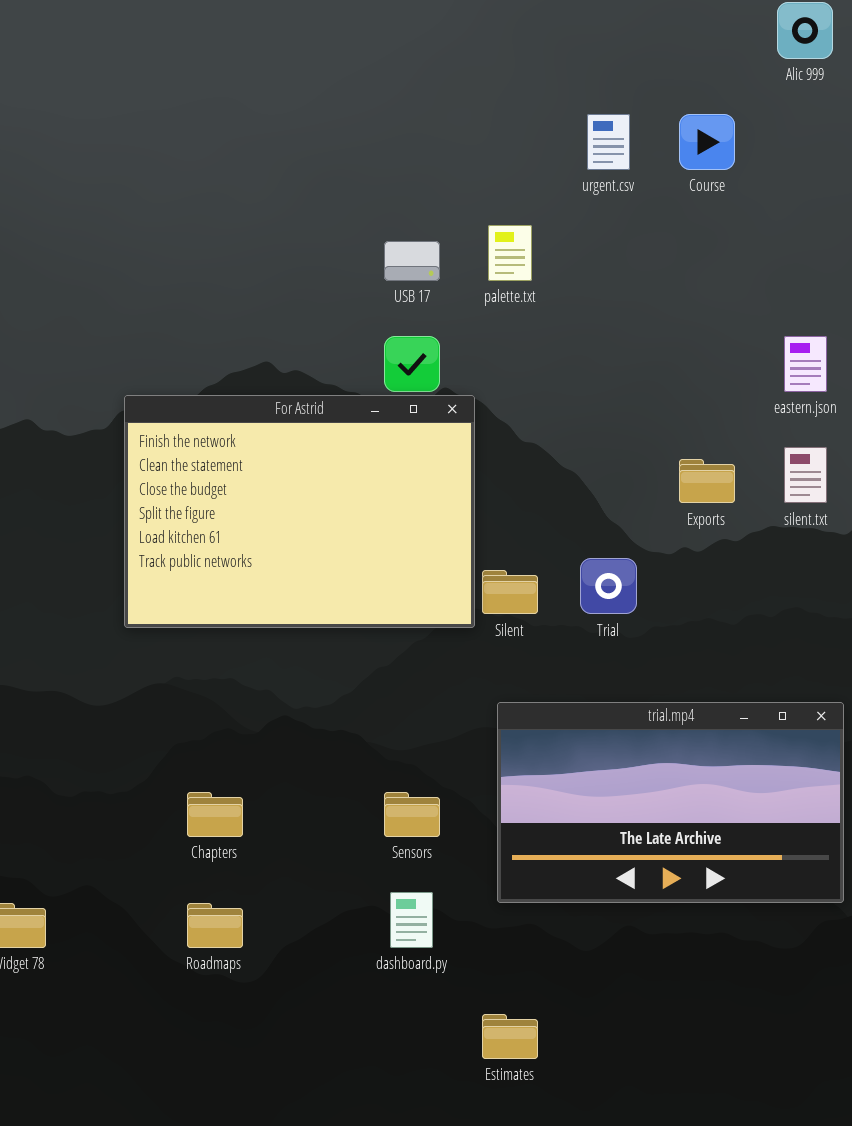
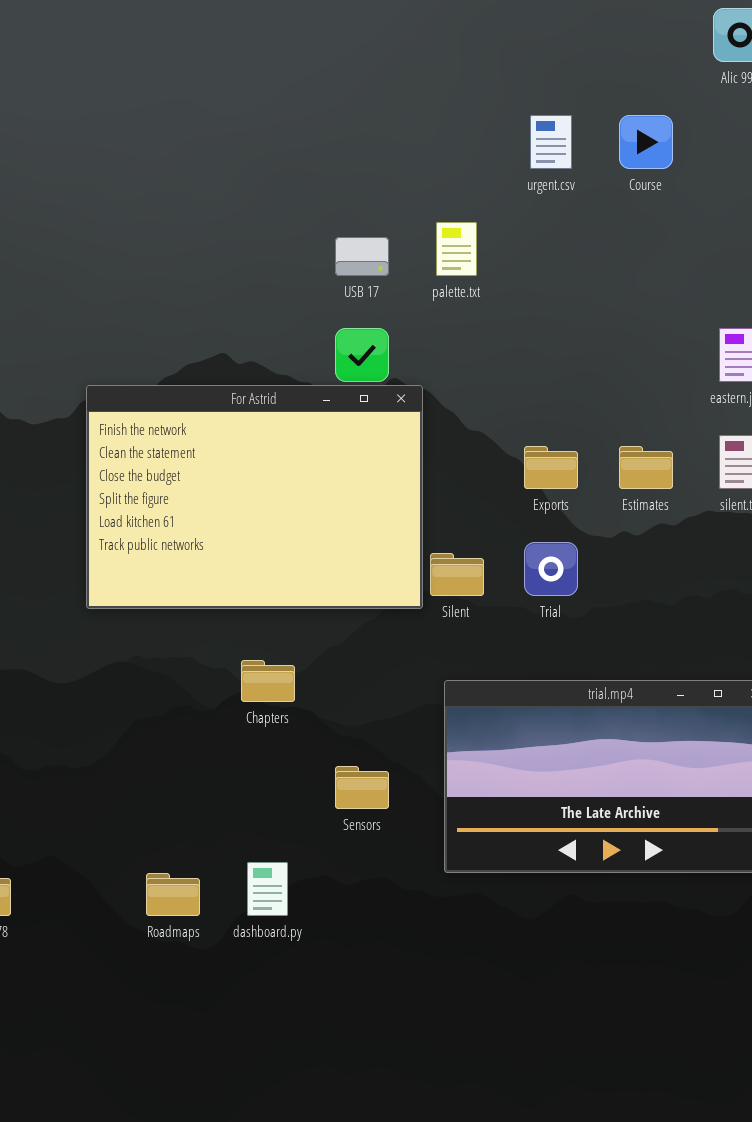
Exports: [679,459,735,503] -> [524,446,578,489], moved
Chapters: [187,792,243,837] -> [241,660,295,702], moved
dashboard.py: [390,892,433,948] -> [247,862,288,916], moved
Estimates: [482,1014,538,1059] -> [619,446,673,489], moved

